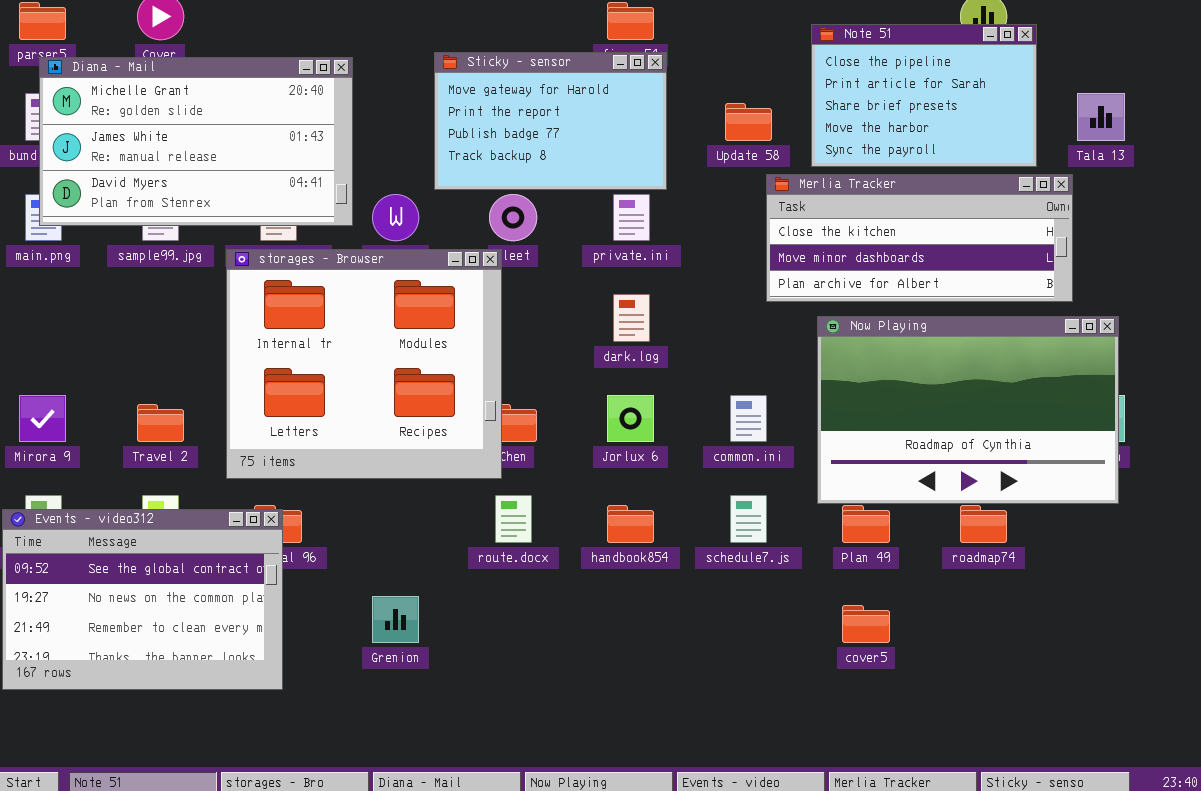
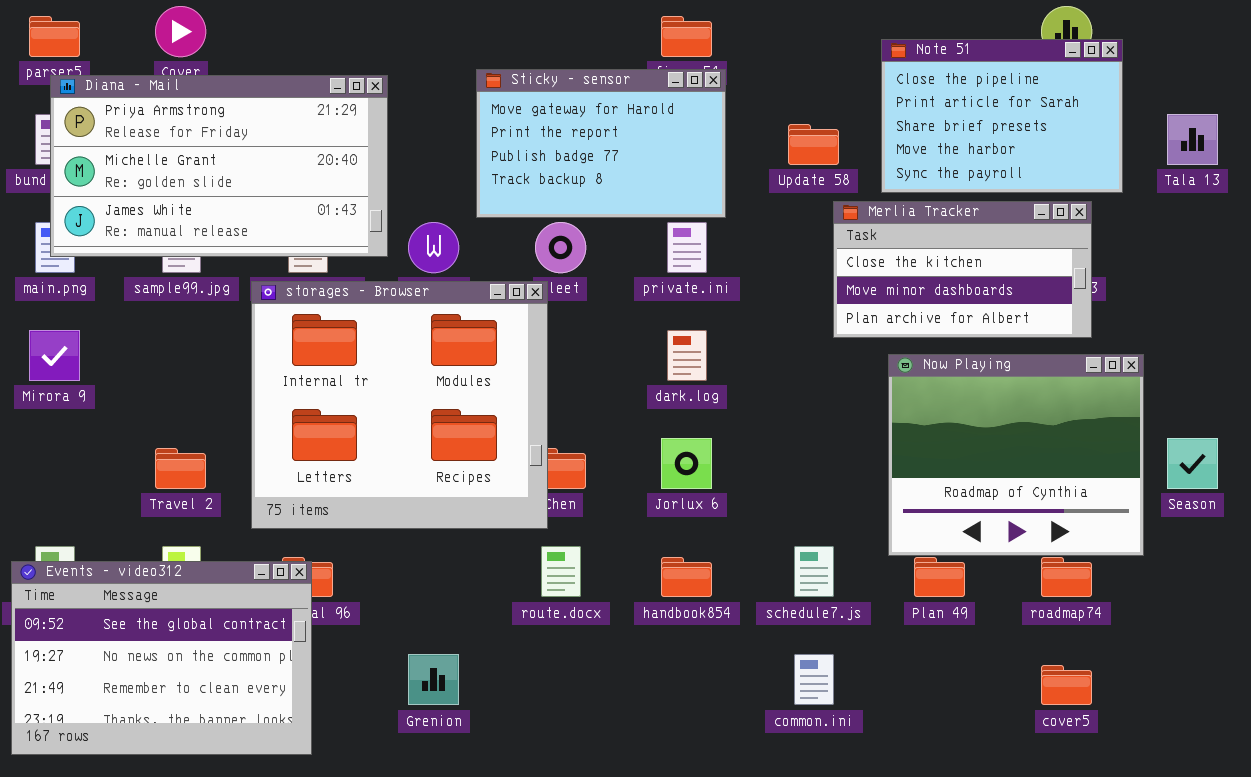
Diana - Mail: [39,57,353,226] -> [50,75,388,257], scrolled up 1 row
Merlia Tracker: [766,174,1073,302] -> [833,201,1092,338], resized
Now Playing: [817,316,1119,504] -> [888,354,1144,556], resized
Mirora 9: [19,395,66,442] -> [29,330,80,381], moved
common.ini: [730,395,767,442] -> [794,654,834,705], moved
cover5: [842,605,890,643] -> [1041,665,1092,705], moved

